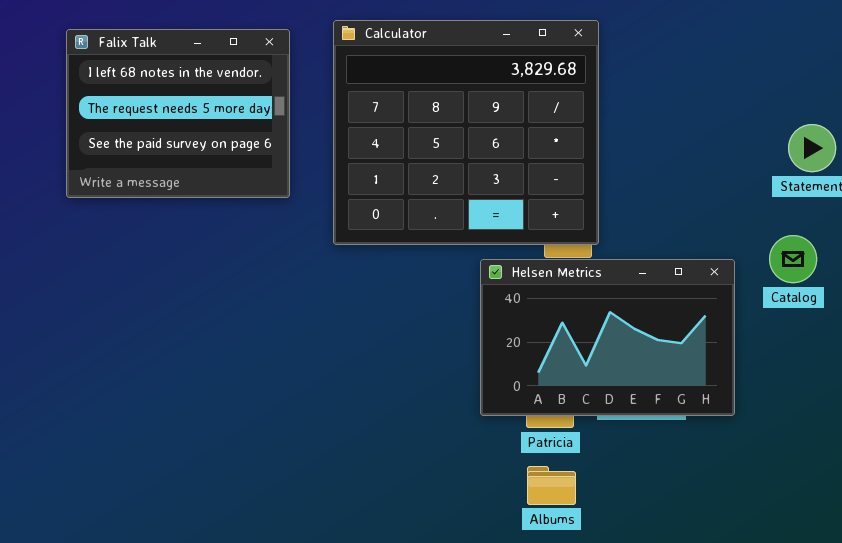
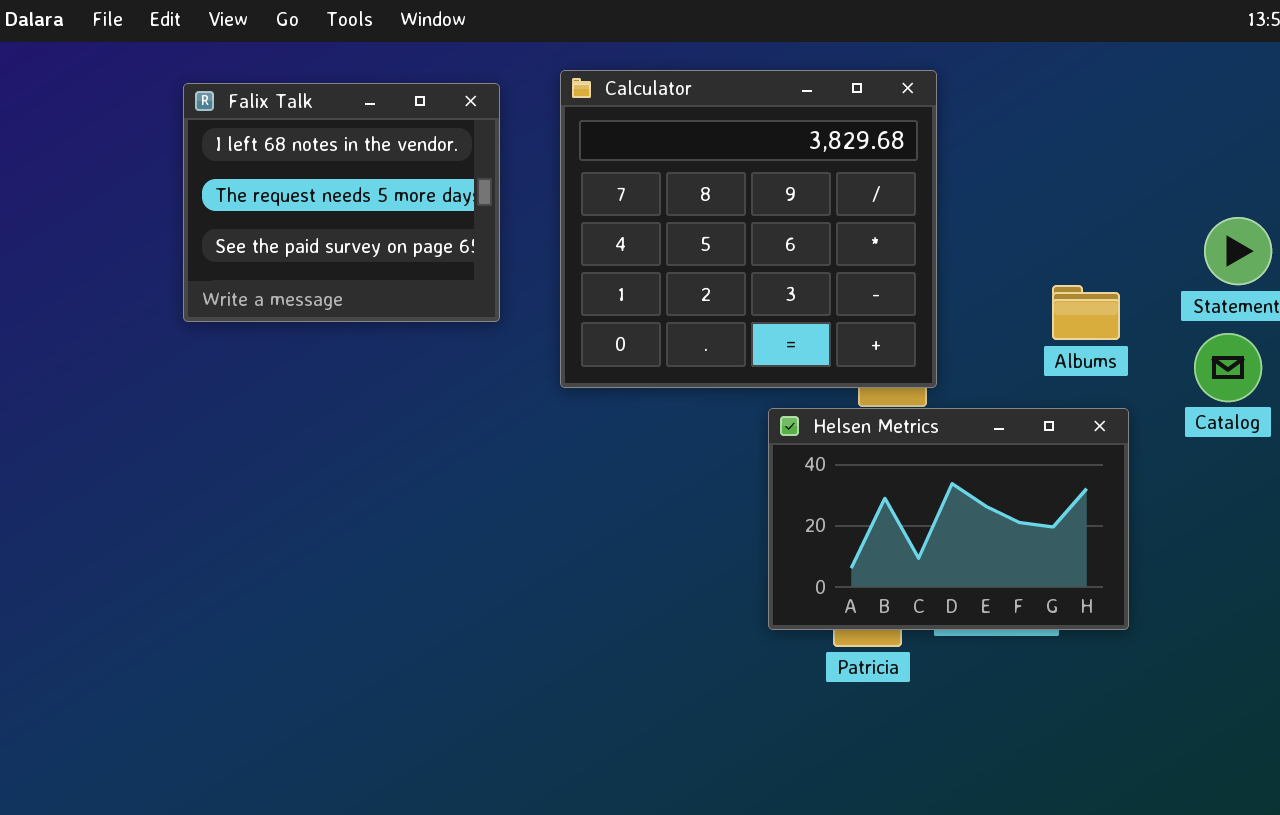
Catalog: [769,235,817,283] -> [1194,333,1262,402], moved
Albums: [527,466,576,505] -> [1052,285,1120,340], moved

